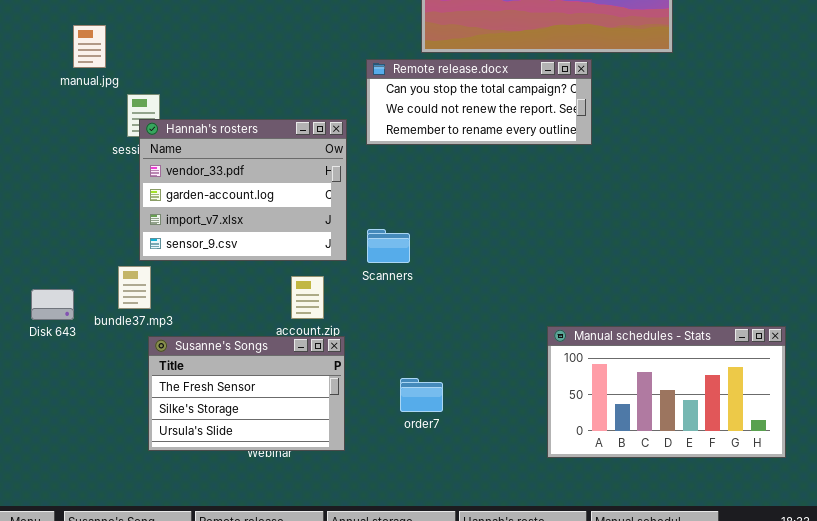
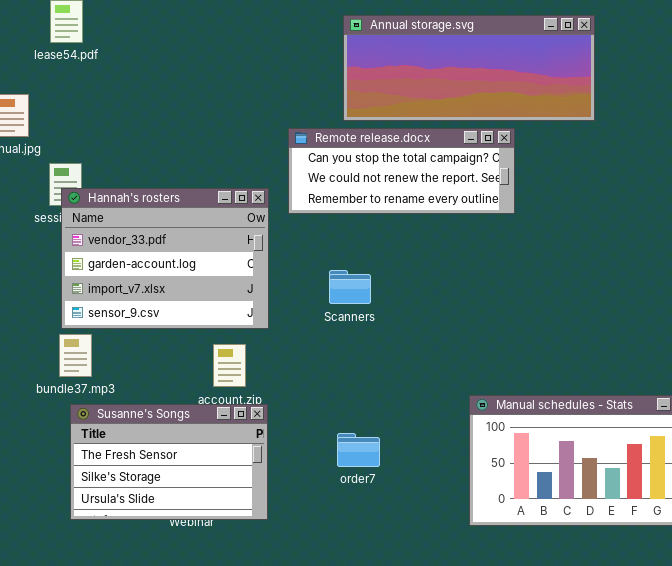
Scanners: [367,229,410,263] -> [329,270,371,304], moved
bundle37.mp3: [118,266,151,309] -> [59,334,92,377], moved
order7: [400,378,443,412] -> [337,433,380,467], moved

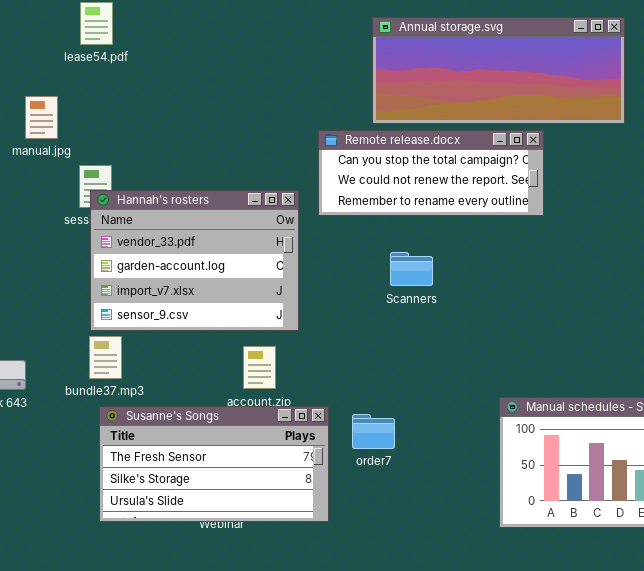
Scanners: [329,270,371,304] -> [390,252,433,286], moved
Susanne's Songs: [70,404,268,520] -> [99,406,329,522], resized
order7: [337,433,380,467] -> [352,414,395,449], moved

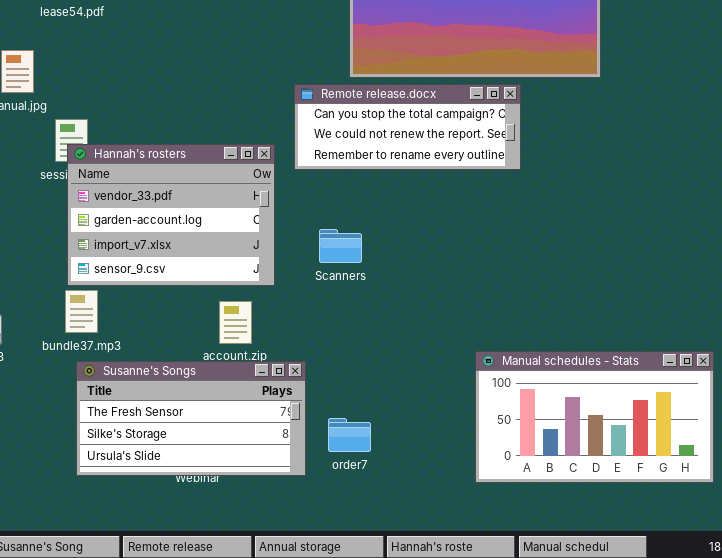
Scanners: [390,252,433,286] -> [319,229,362,263], moved
order7: [352,414,395,449] -> [328,418,371,452], moved

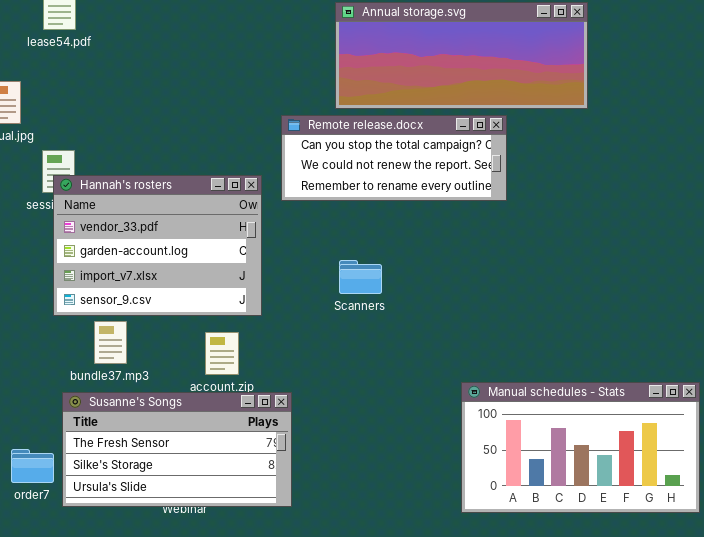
Scanners: [319,229,362,263] -> [339,260,382,294], moved
bundle37.mp3: [65,290,98,333] -> [94,321,127,364], moved
order7: [328,418,371,452] -> [11,449,54,483], moved

